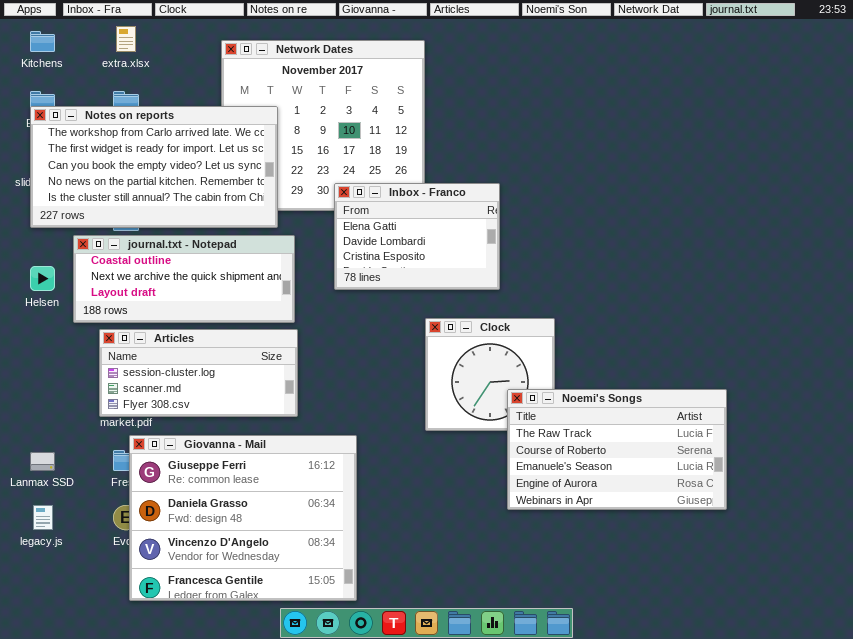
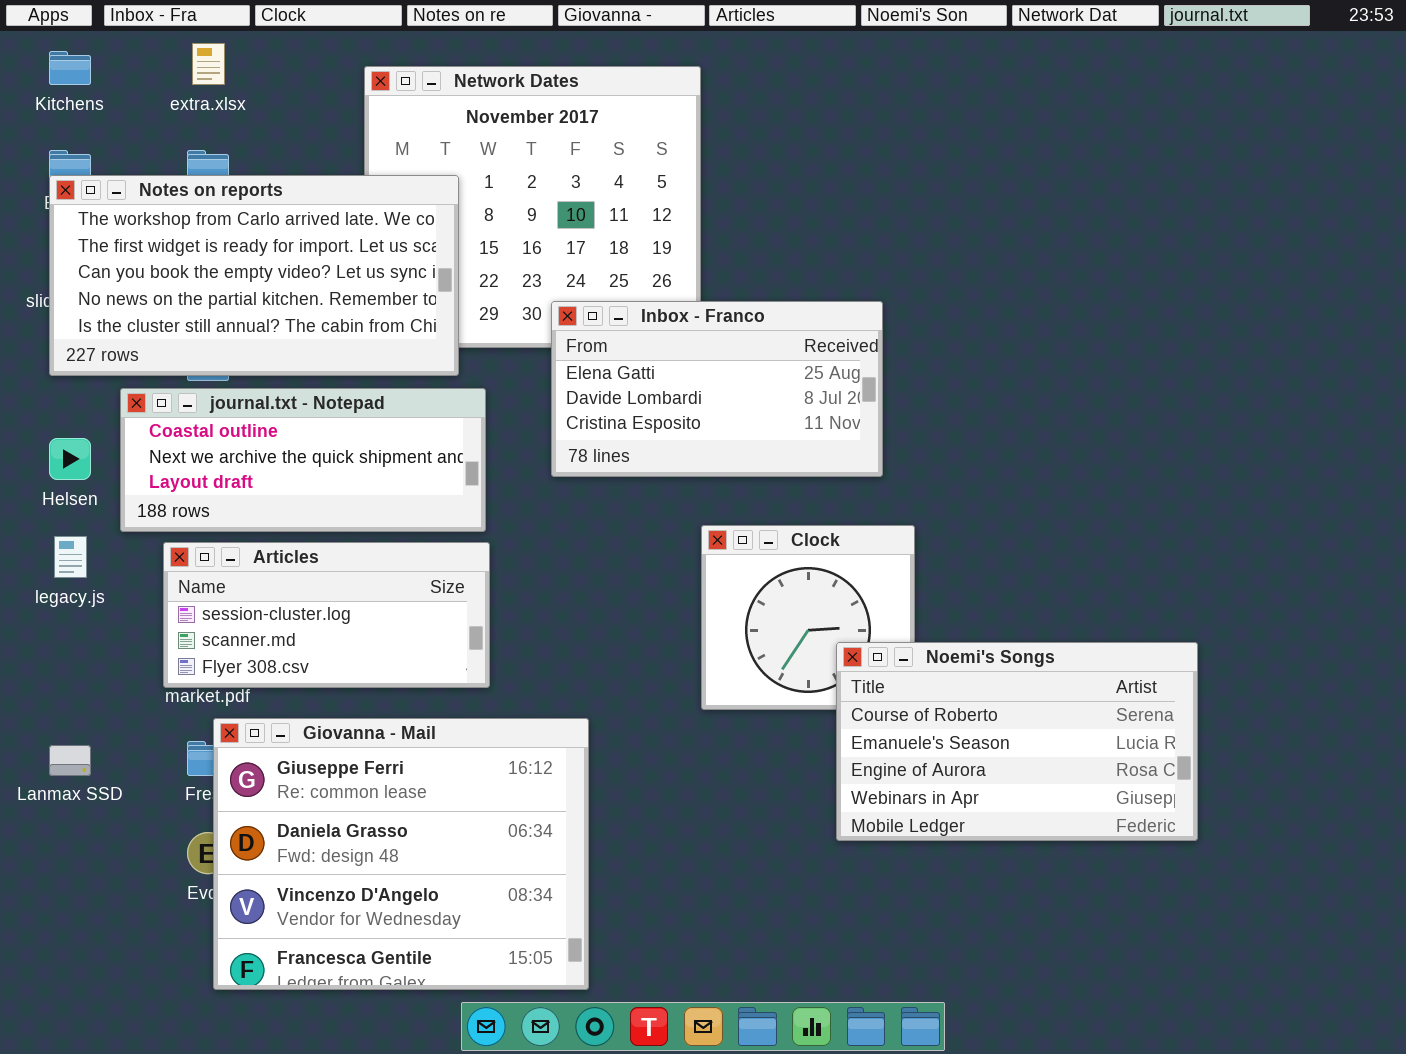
Inbox - Franco: [334,183,500,290] -> [551,301,883,477], resized
Noemi's Songs: [507,389,727,510] -> [836,642,1198,841], scrolled down 1 row
legacy.js: [33,505,53,530] -> [54,536,87,578], moved

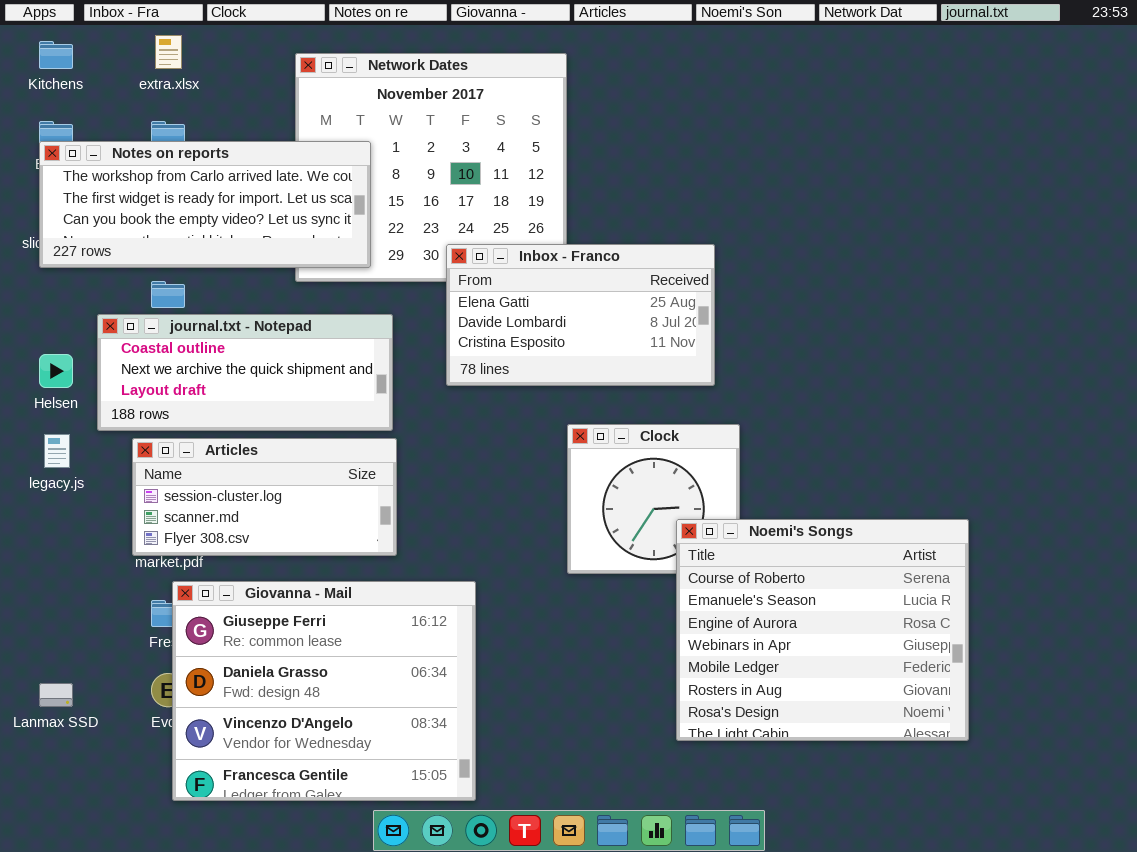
Notes on reports: [49,175,459,376] -> [39,141,371,268], resized
Noemi's Songs: [836,642,1198,841] -> [676,519,969,741], resized
Lanmax SSD: [49,745,91,776] -> [39,683,73,707], moved

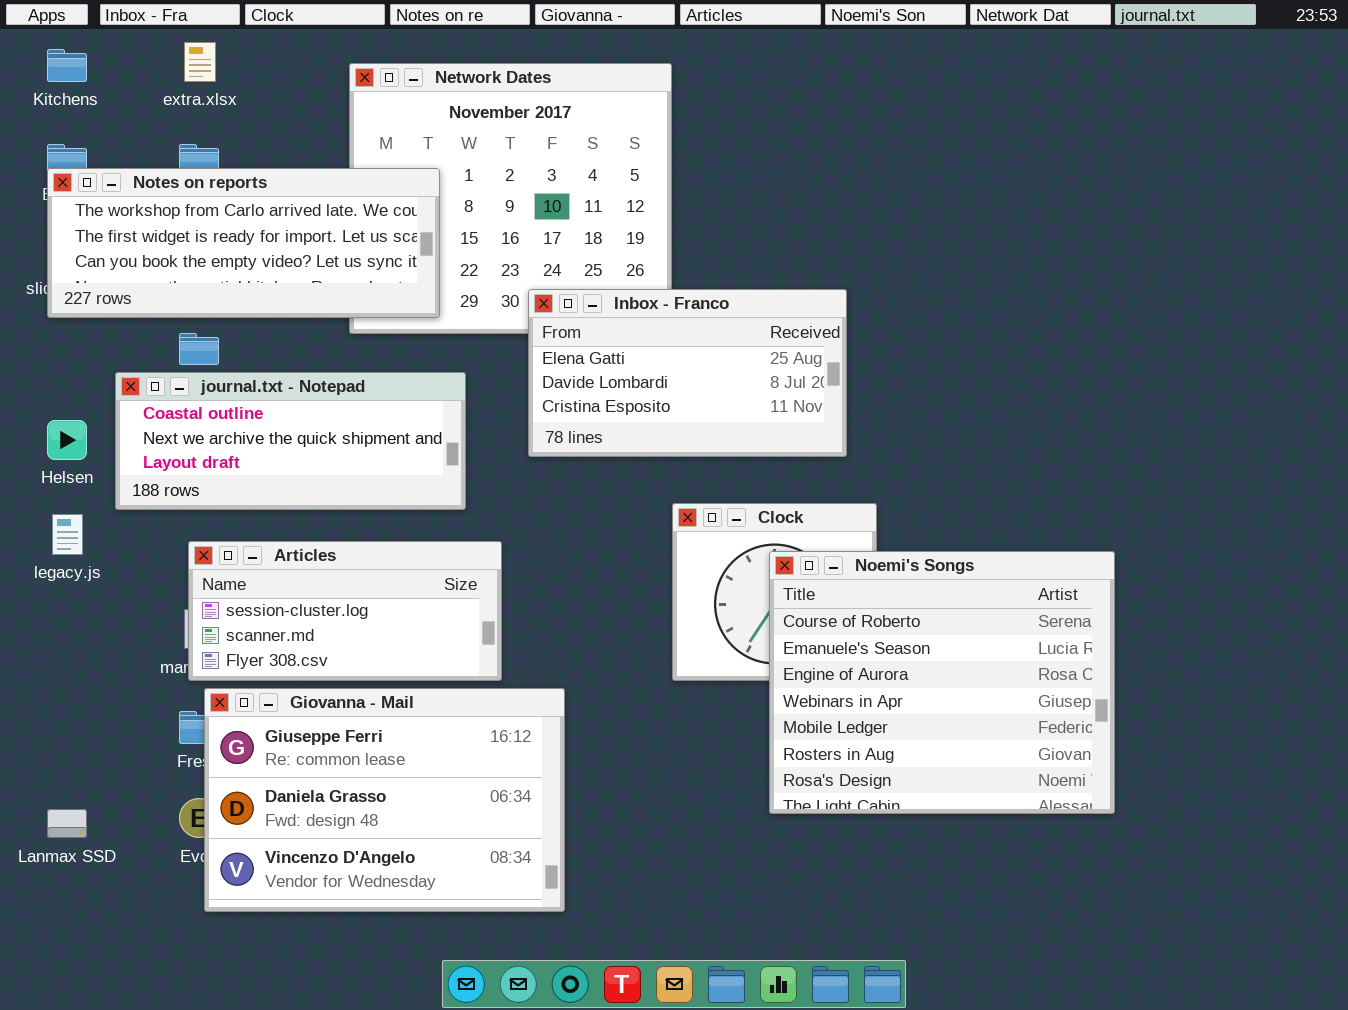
Articles: [132,438,397,556] -> [188,541,502,681], moved
Noemi's Songs: [676,519,969,741] -> [769,551,1115,814], moved
Giovanna - Mail: [172,581,476,801] -> [204,688,565,912], resized

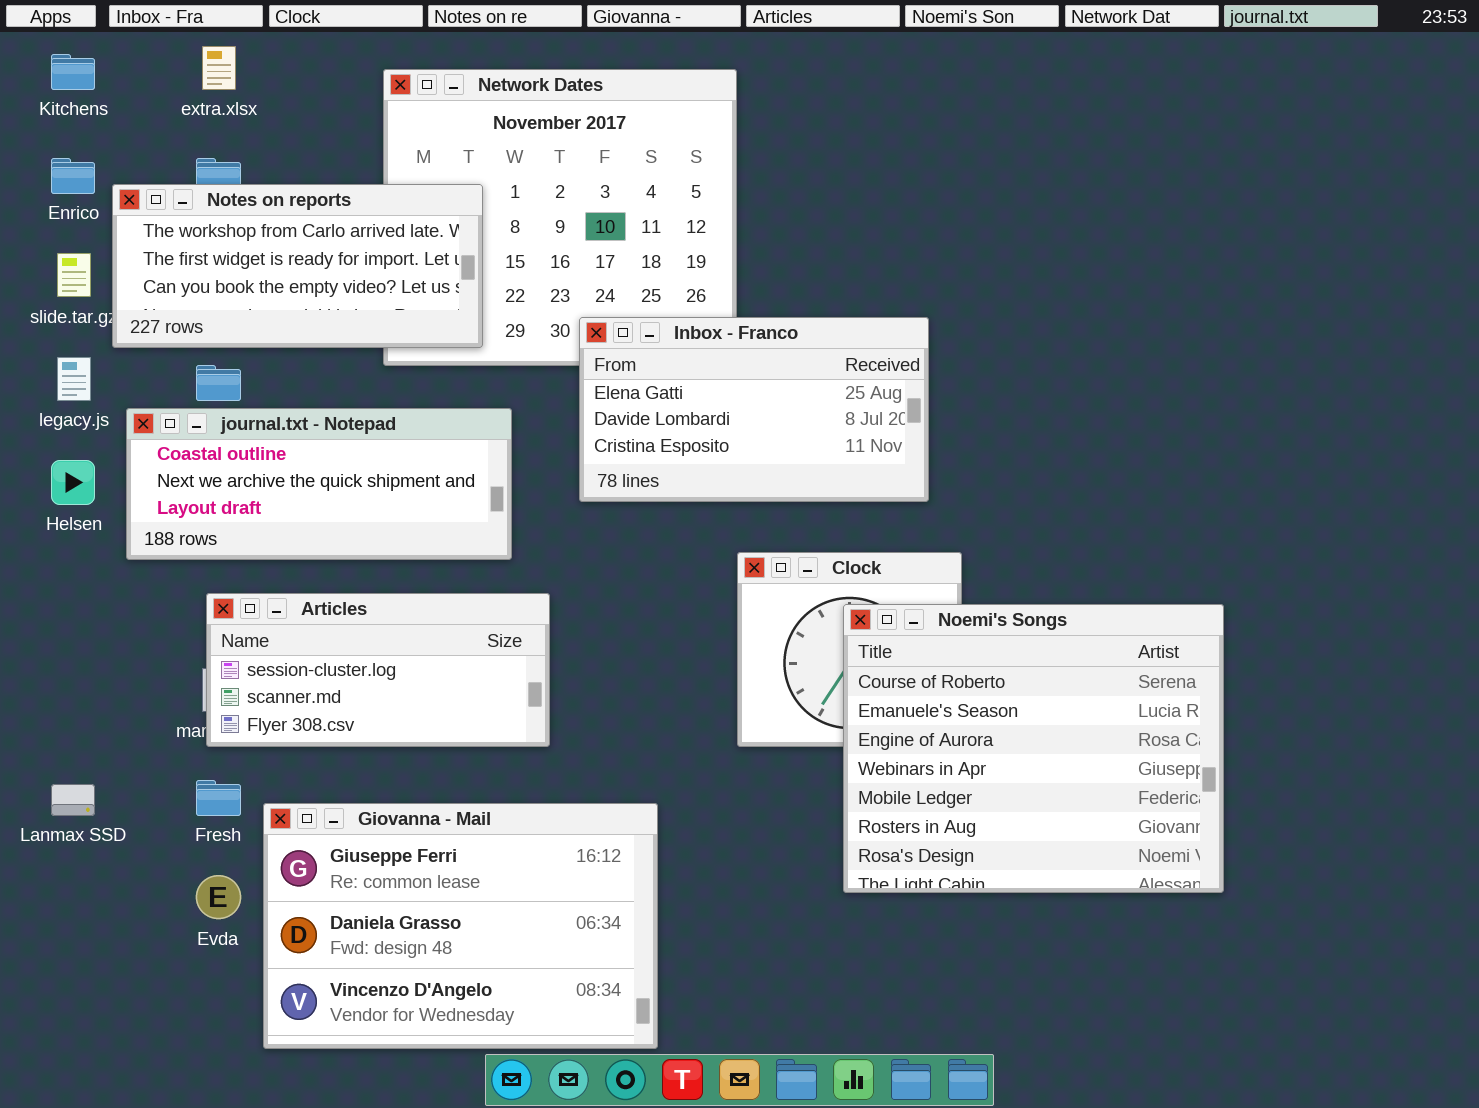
Notes on reports: [47,168,440,318] -> [112,184,483,348], resized
legacy.js: [52,514,83,555] -> [57,357,91,401], moved
Giovanna - Mail: [204,688,565,912] -> [263,803,658,1049], moved
Lanmax SSD: [47,809,87,838] -> [51,784,95,816], moved

